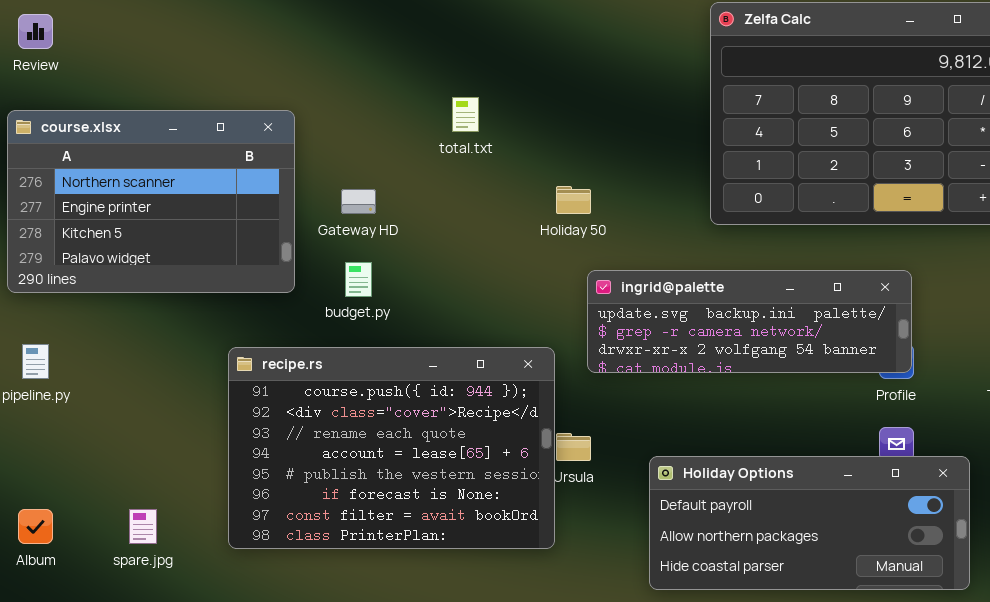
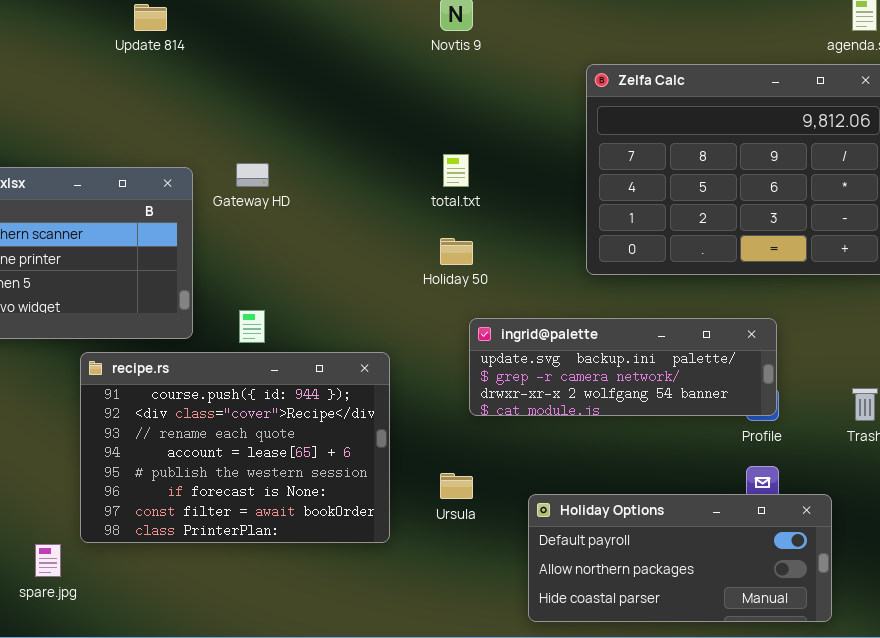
total.txt: [452,97,479,132] -> [443,154,469,187], moved
Gateway HD: [341,189,376,214] -> [236,163,269,187], moved
recipe.rs: [228,347,555,549] -> [80,352,390,543], moved

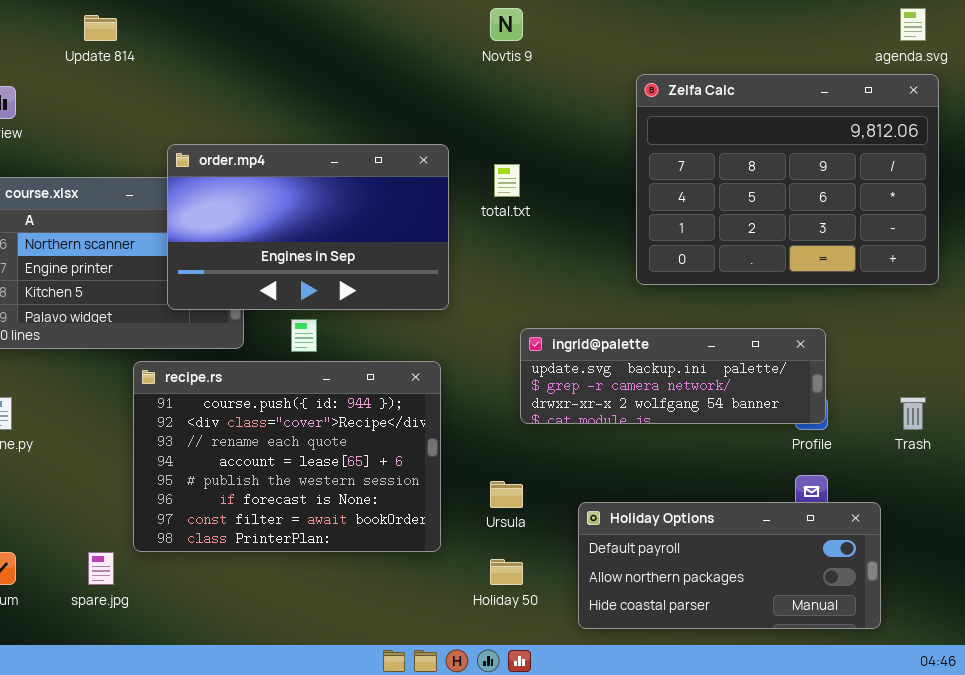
Update 814: [134,4,167,31] -> [84,15,117,41], moved
order.mp4: none -> [167,144,449,310], opened
Holiday 50: [440,238,473,265] -> [490,559,523,585], moved

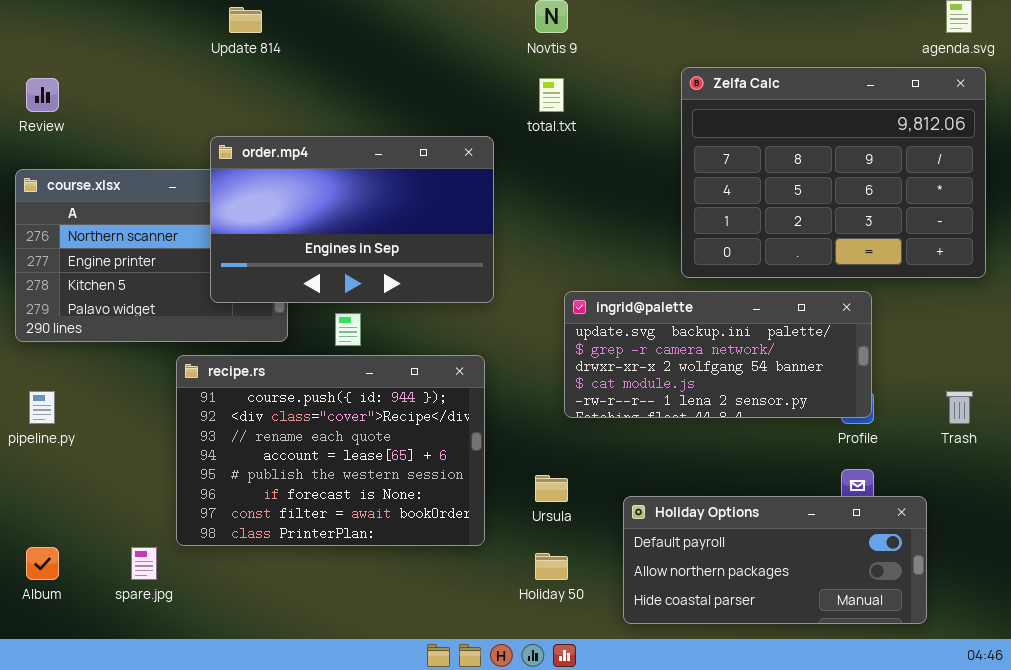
Update 814: [84,15,117,41] -> [229,7,262,33], moved
total.txt: [494,164,520,197] -> [539,78,564,112], moved
ingrid@palette: [520,328,826,424] -> [564,291,872,418], resized

